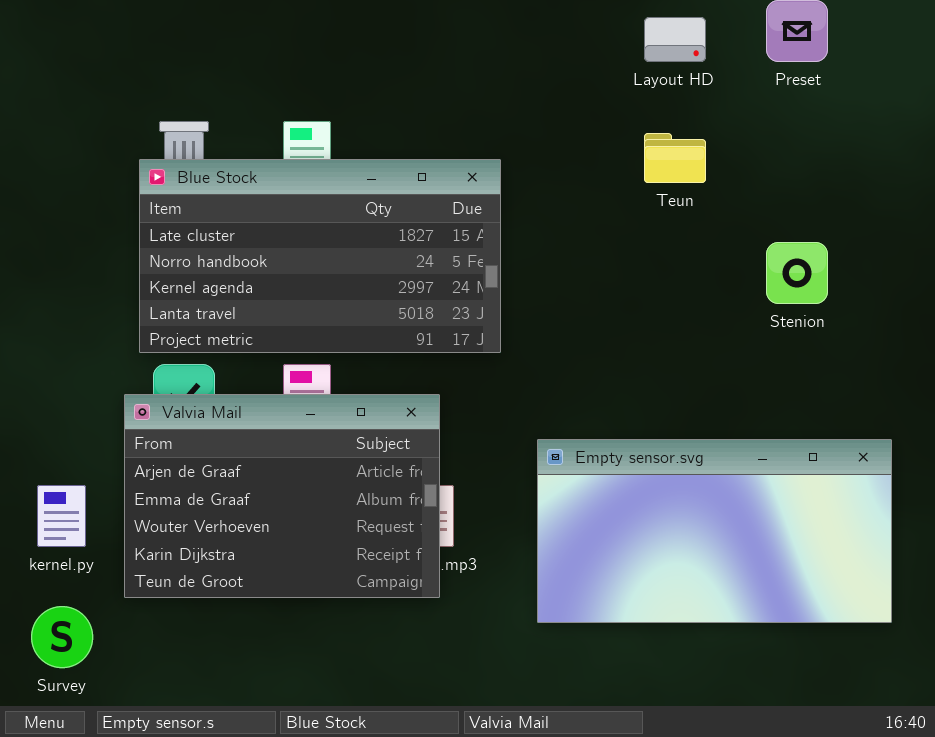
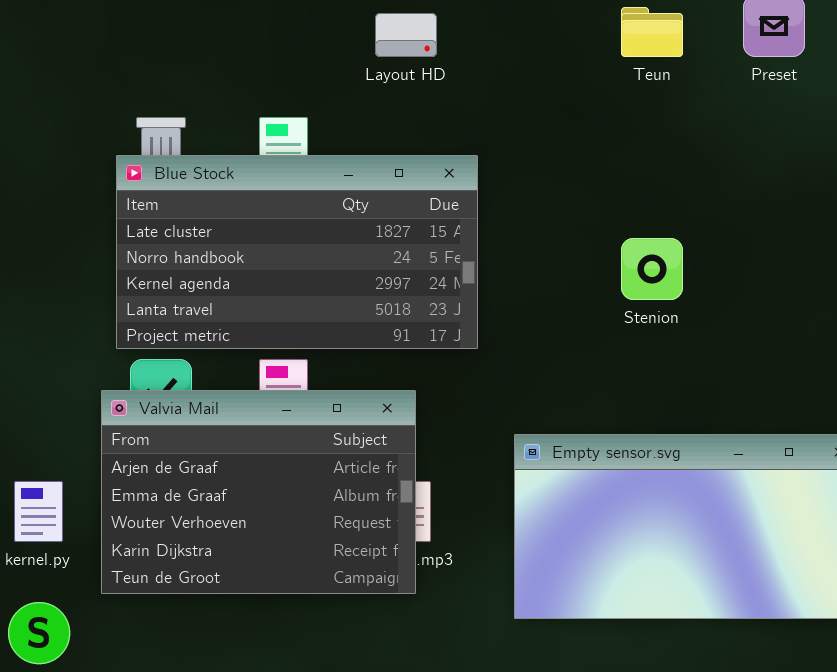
Layout HD: [644,17,706,62] -> [375,13,437,57], moved
Teun: [644,133,706,183] -> [621,7,683,57], moved
Stenion: [766,242,828,304] -> [621,238,683,300], moved

